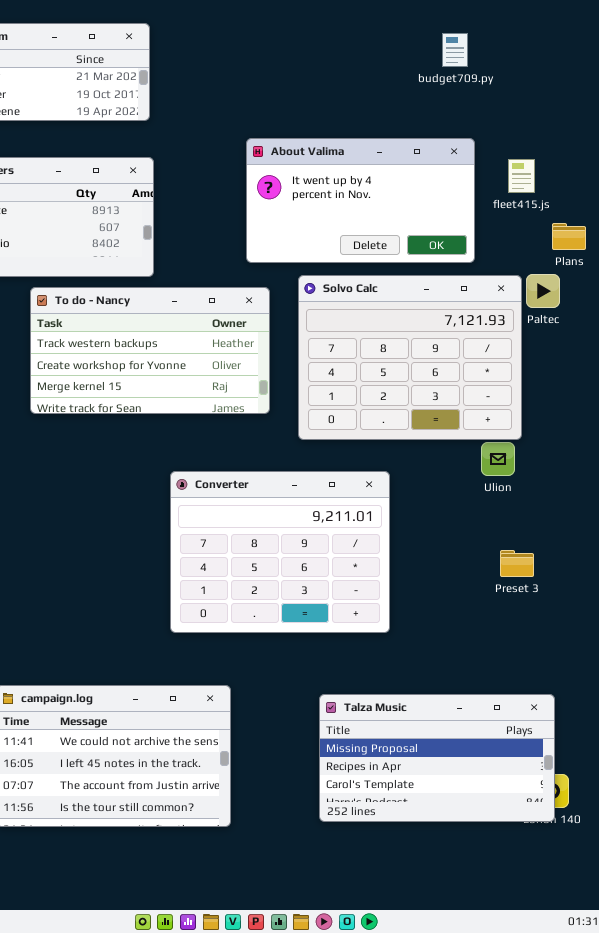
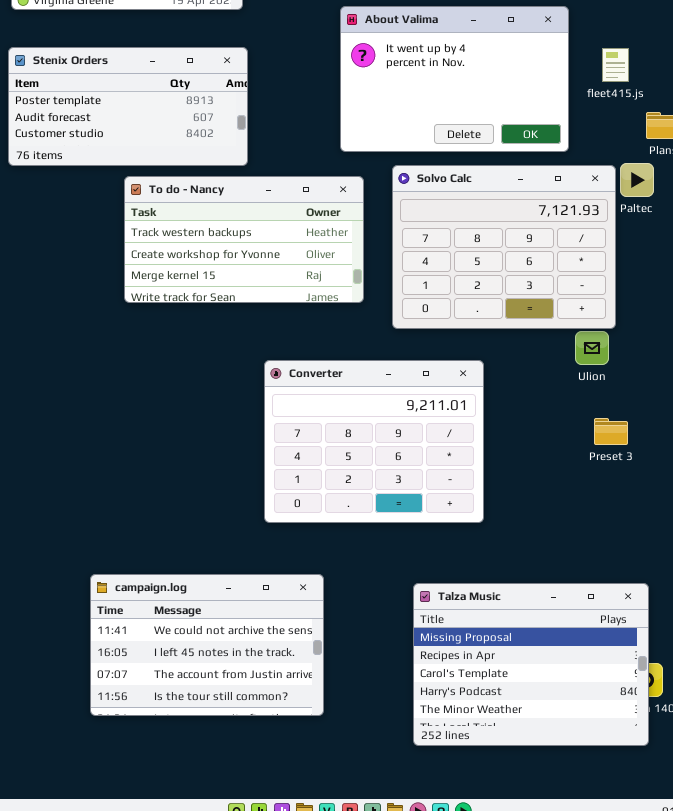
About Valima: [246,138,475,263] -> [340,6,569,152], resized
Preset 3: [500,550,534,577] -> [594,418,628,445], moved
Talza Music: [319,694,555,822] -> [413,583,649,746], resized

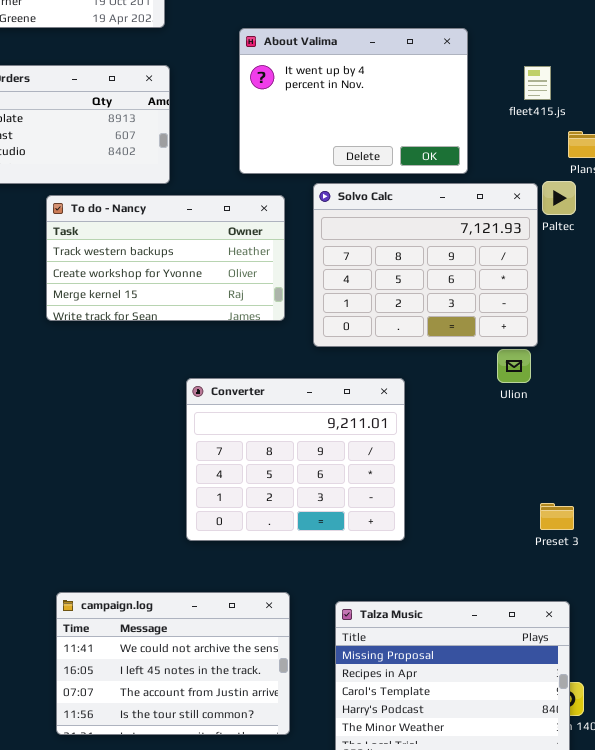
About Valima: [340,6,569,152] -> [239,28,468,174], moved
Preset 3: [594,418,628,445] -> [540,503,574,530], moved
campaign.log: [90,574,324,716] -> [56,592,290,735], moved

